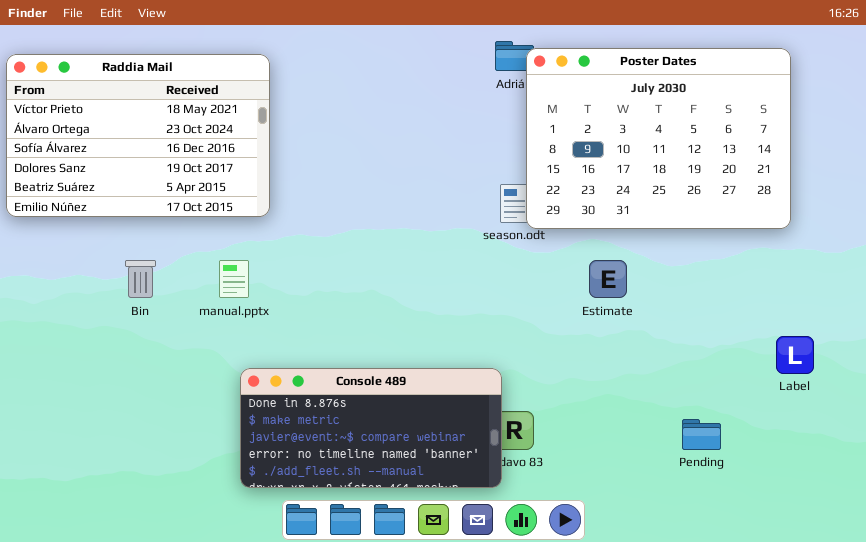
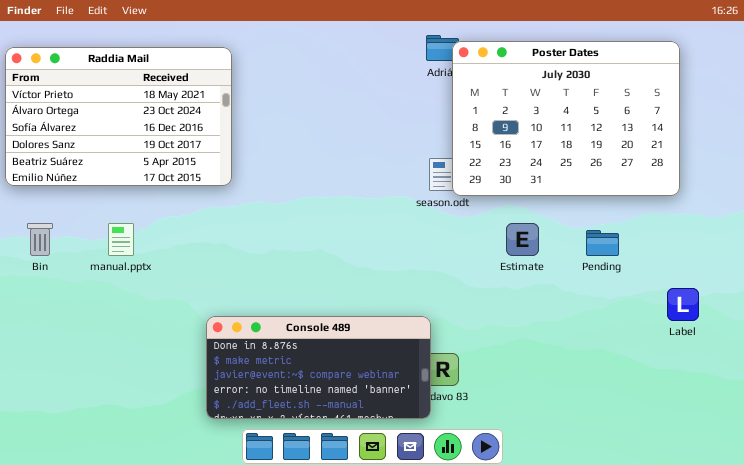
Bin: [125,260,156,298] -> [27,223,53,256], moved
manual.pptx: [219,260,249,298] -> [108,223,134,256], moved
Pending: [682,419,721,450] -> [586,230,619,256], moved

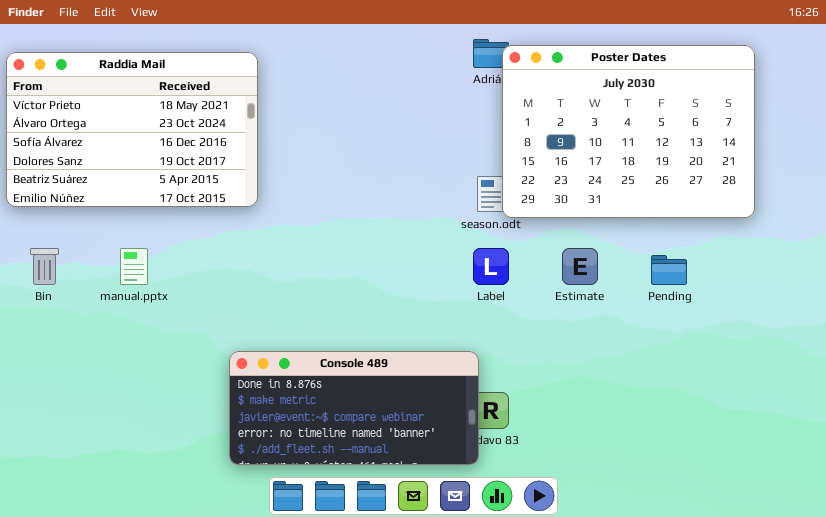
Label: [667,288,699,321] -> [473,248,509,285], moved

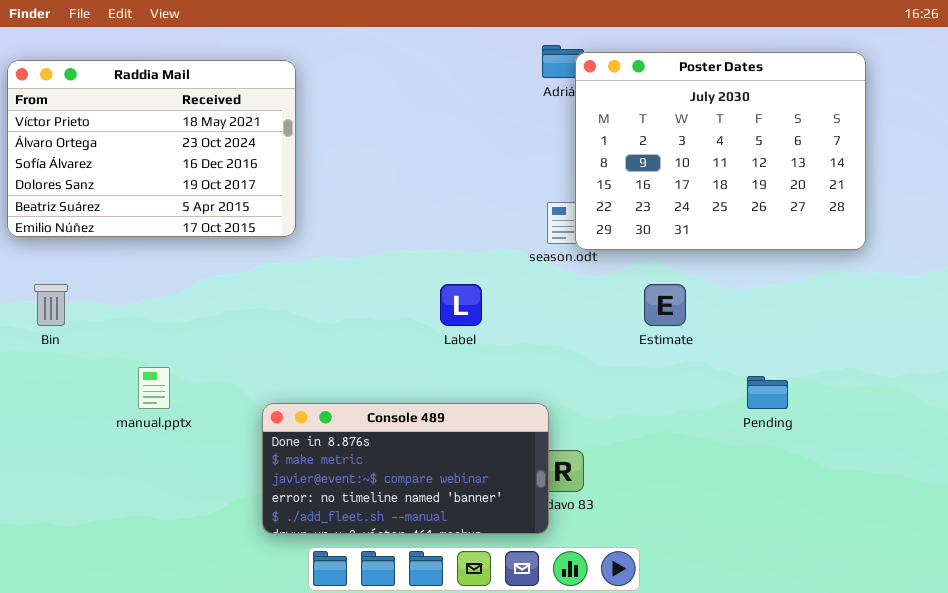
manual.pptx: [120,248,148,285] -> [138,367,170,409], moved
Label: [473,248,509,285] -> [440,284,482,326], moved
Pending: [651,255,687,285] -> [747,376,788,409], moved

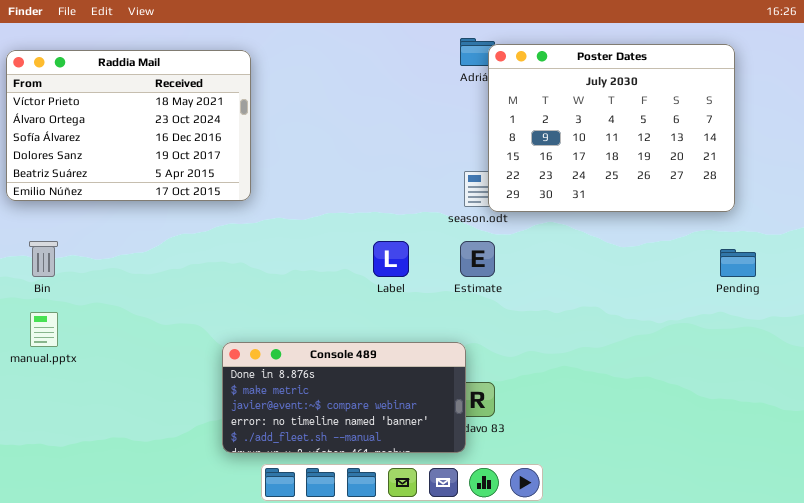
Estimate: [644,284,686,326] -> [460,241,495,277], moved
manual.pptx: [138,367,170,409] -> [30,312,58,347], moved
Pending: [747,376,788,409] -> [720,249,756,277], moved

